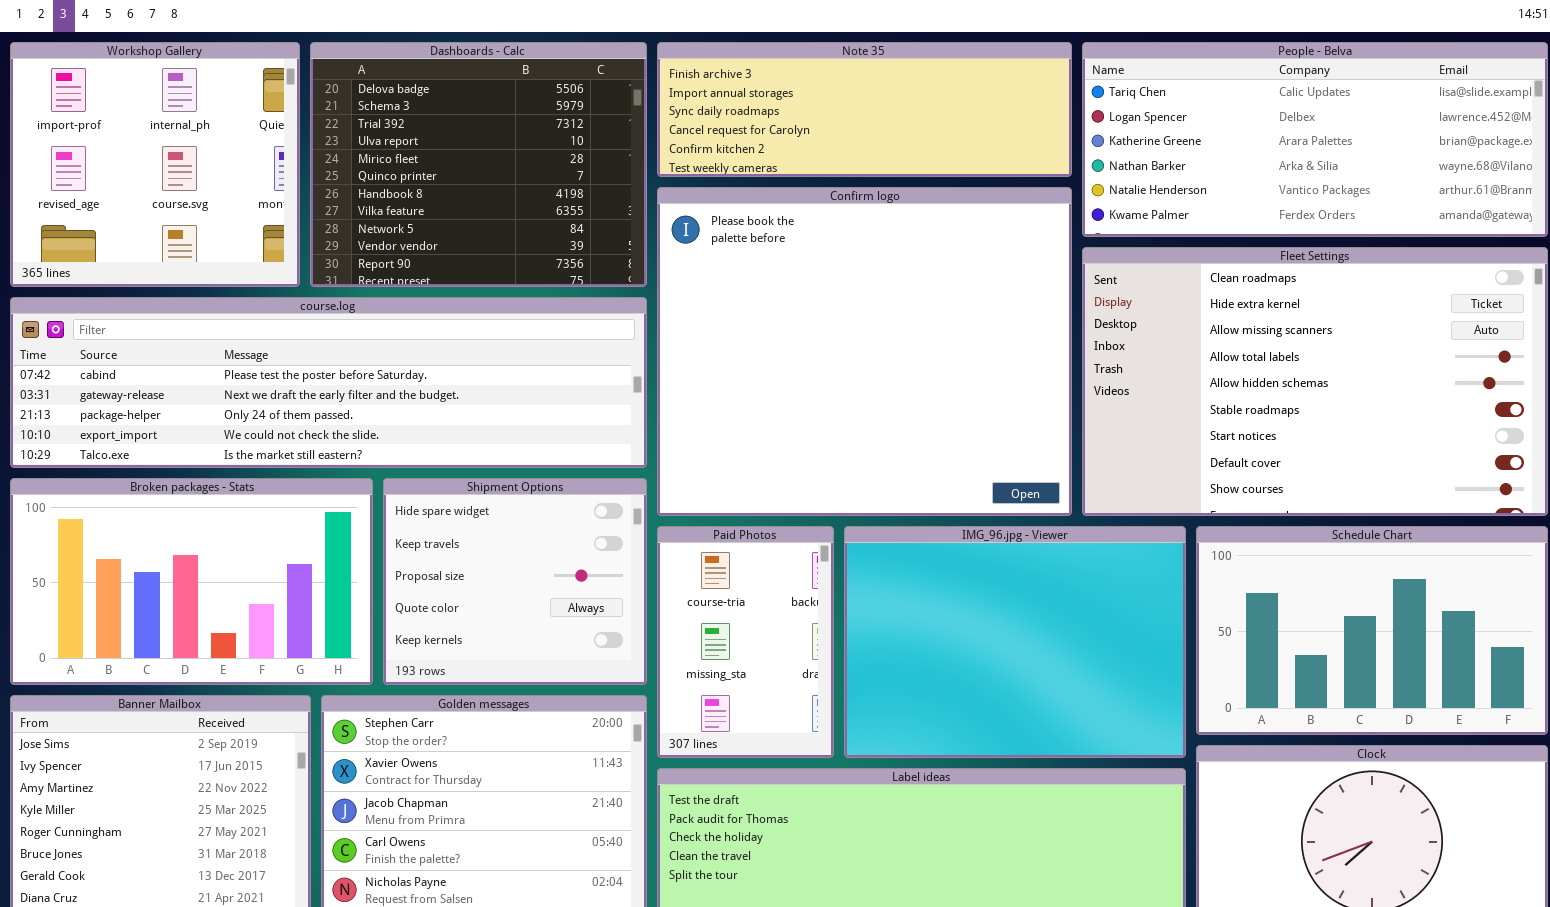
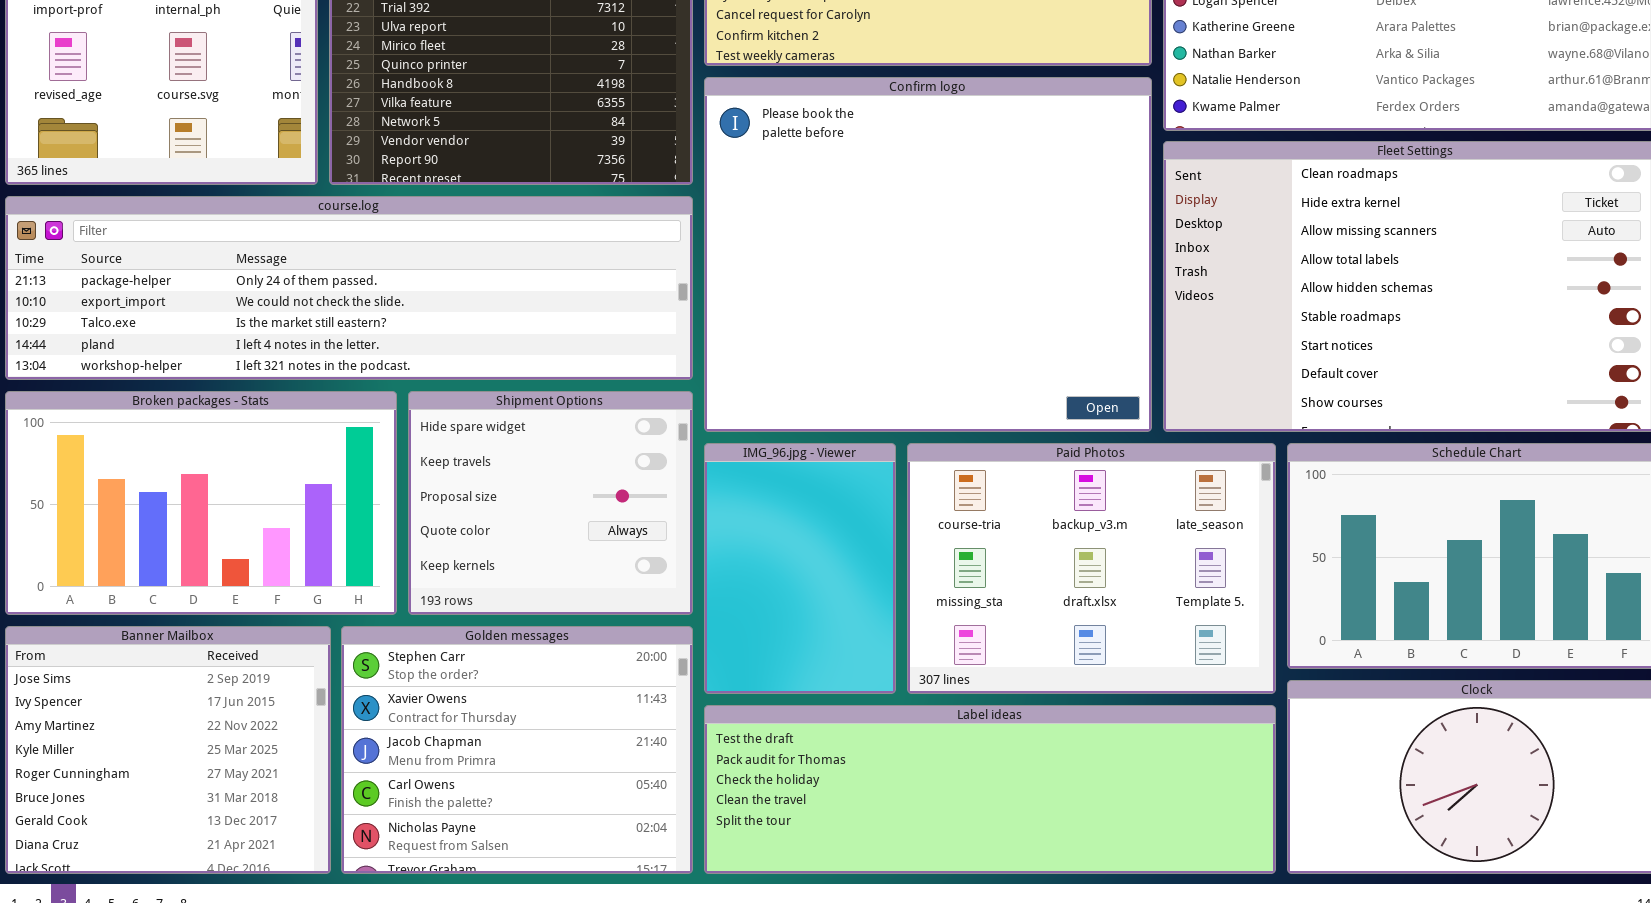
course.log: [10,297,647,468] -> [5,196,693,380], scrolled down 2 rows
Paid Photos: [657,526,834,758] -> [907,443,1276,694], moved, resized
IMG_96.jpg - Viewer: [844,526,1186,758] -> [704,443,896,694], moved, resized

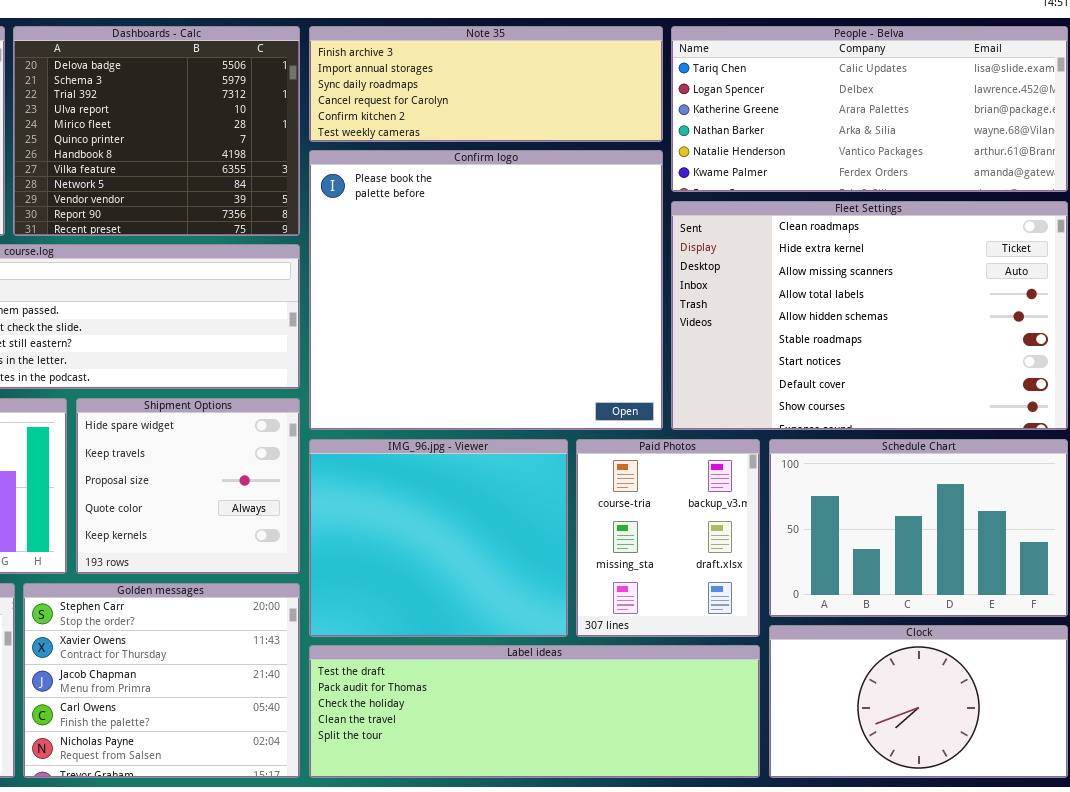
IMG_96.jpg - Viewer: [704,443,896,694] -> [309,439,568,637], resized
Paid Photos: [907,443,1276,694] -> [576,439,760,637], resized

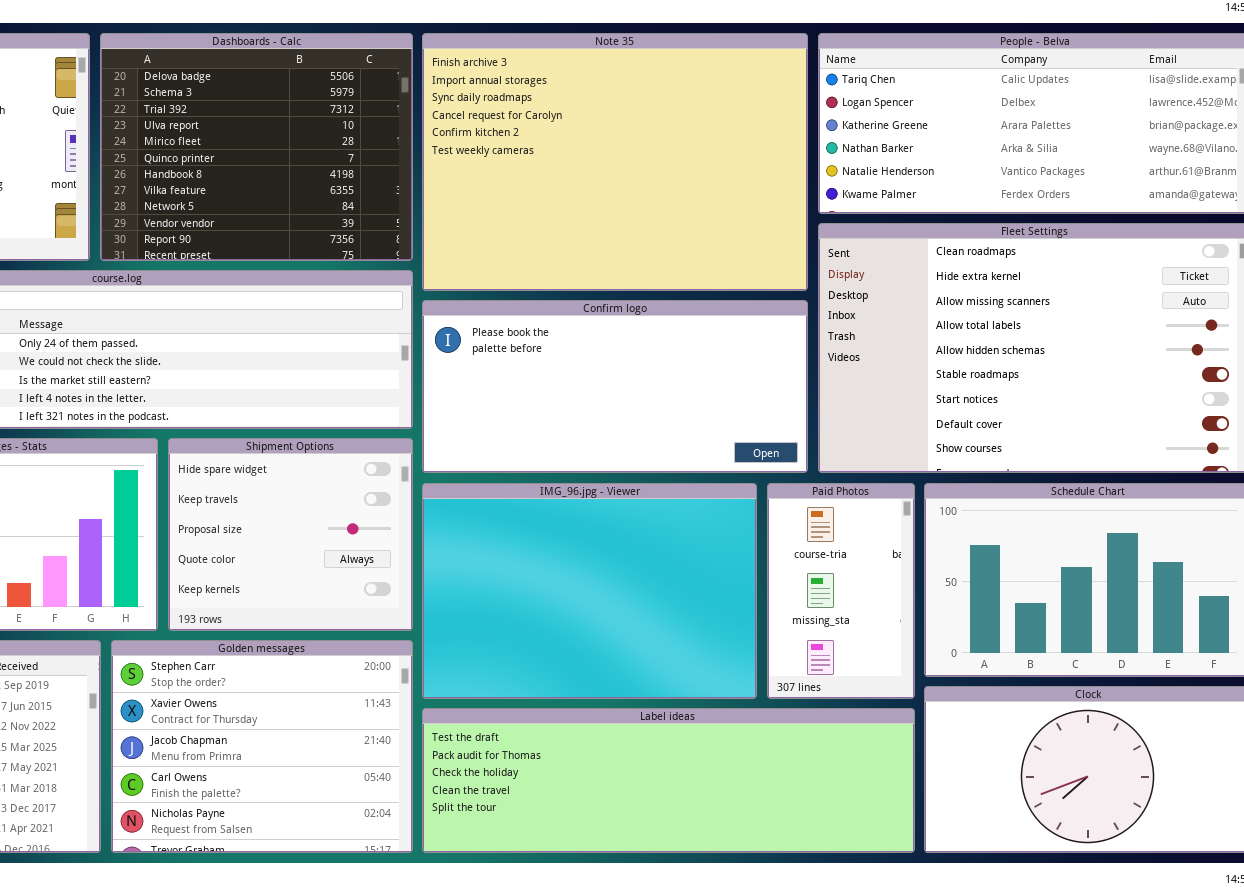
Note 35: [309,26,663,142] -> [422,33,808,291], resized
Confirm logo: [309,150,663,430] -> [422,300,808,473], resized
IMG_96.jpg - Viewer: [309,439,568,637] -> [422,483,757,699], resized
Paid Photos: [576,439,760,637] -> [767,483,915,699], resized

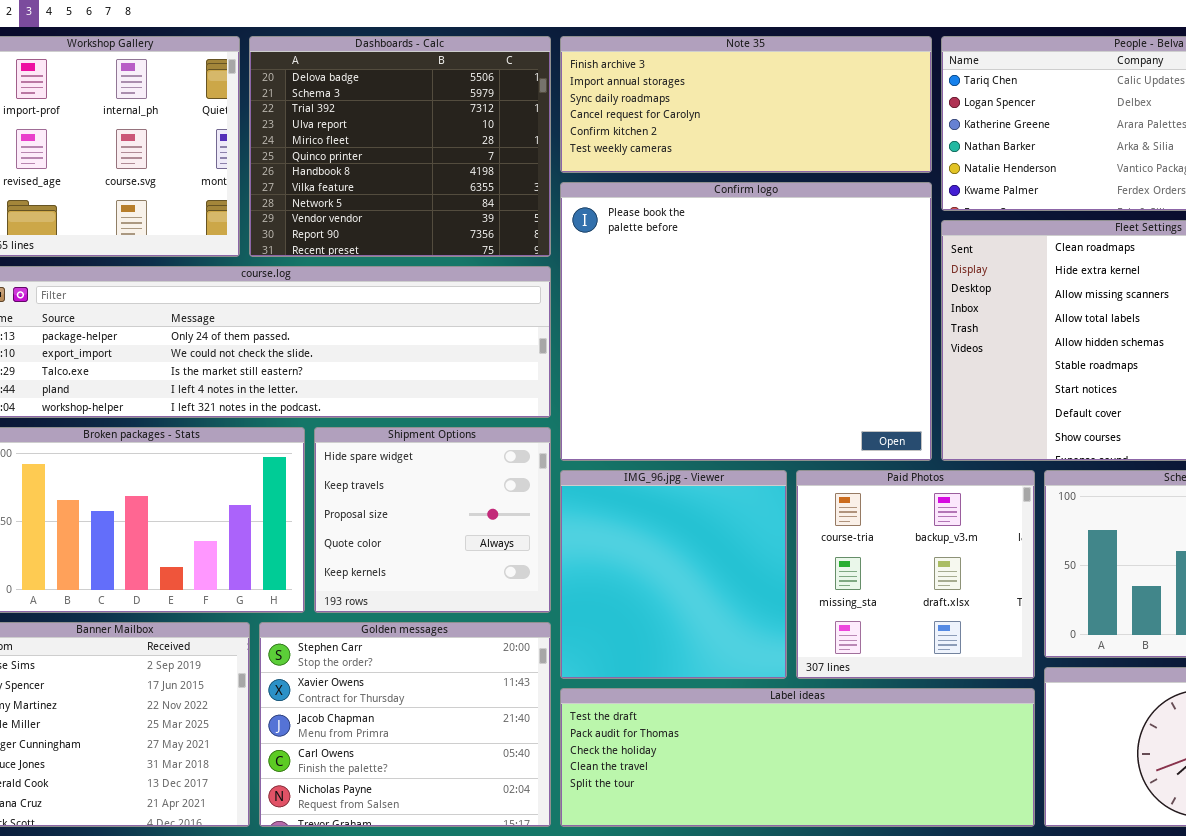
Note 35: [422,33,808,291] -> [560,36,932,173], resized
Confirm logo: [422,300,808,473] -> [560,182,932,461], resized
IMG_96.jpg - Viewer: [422,483,757,699] -> [560,470,787,679], resized
Paid Photos: [767,483,915,699] -> [796,470,1035,679], resized

